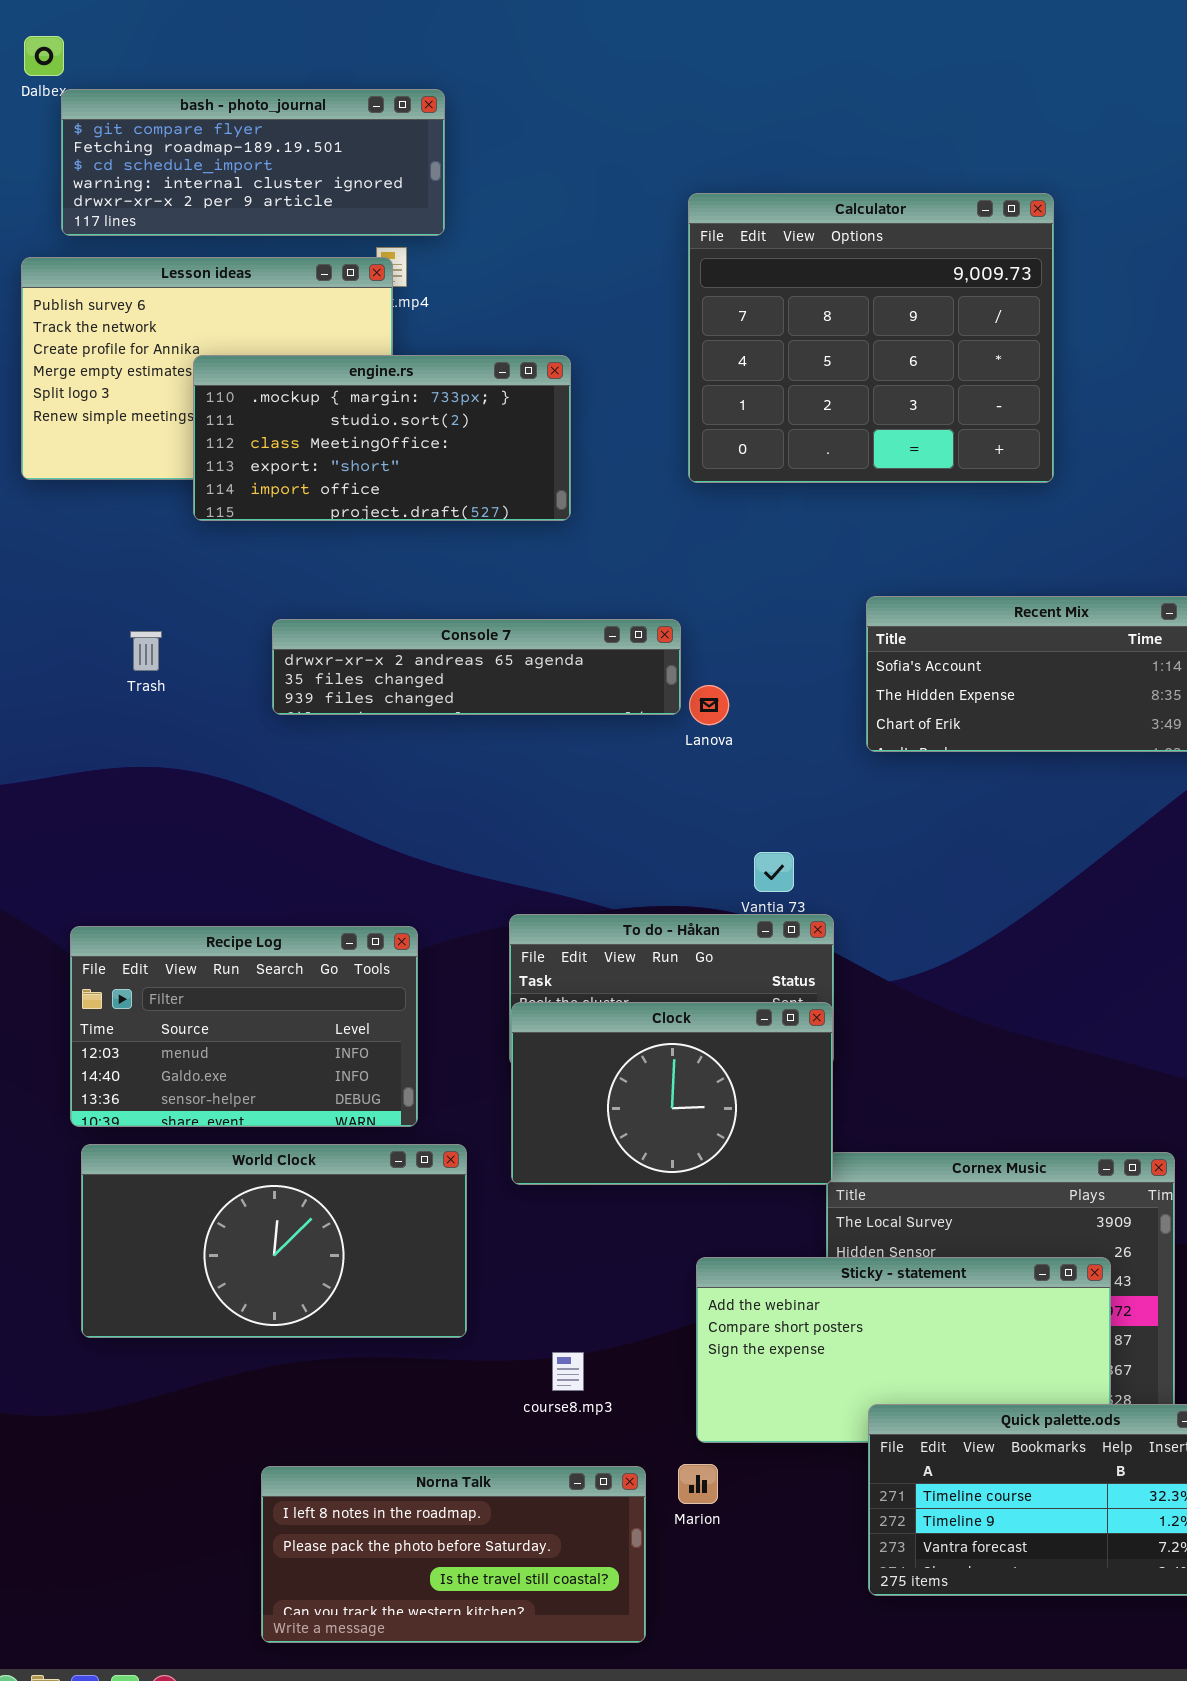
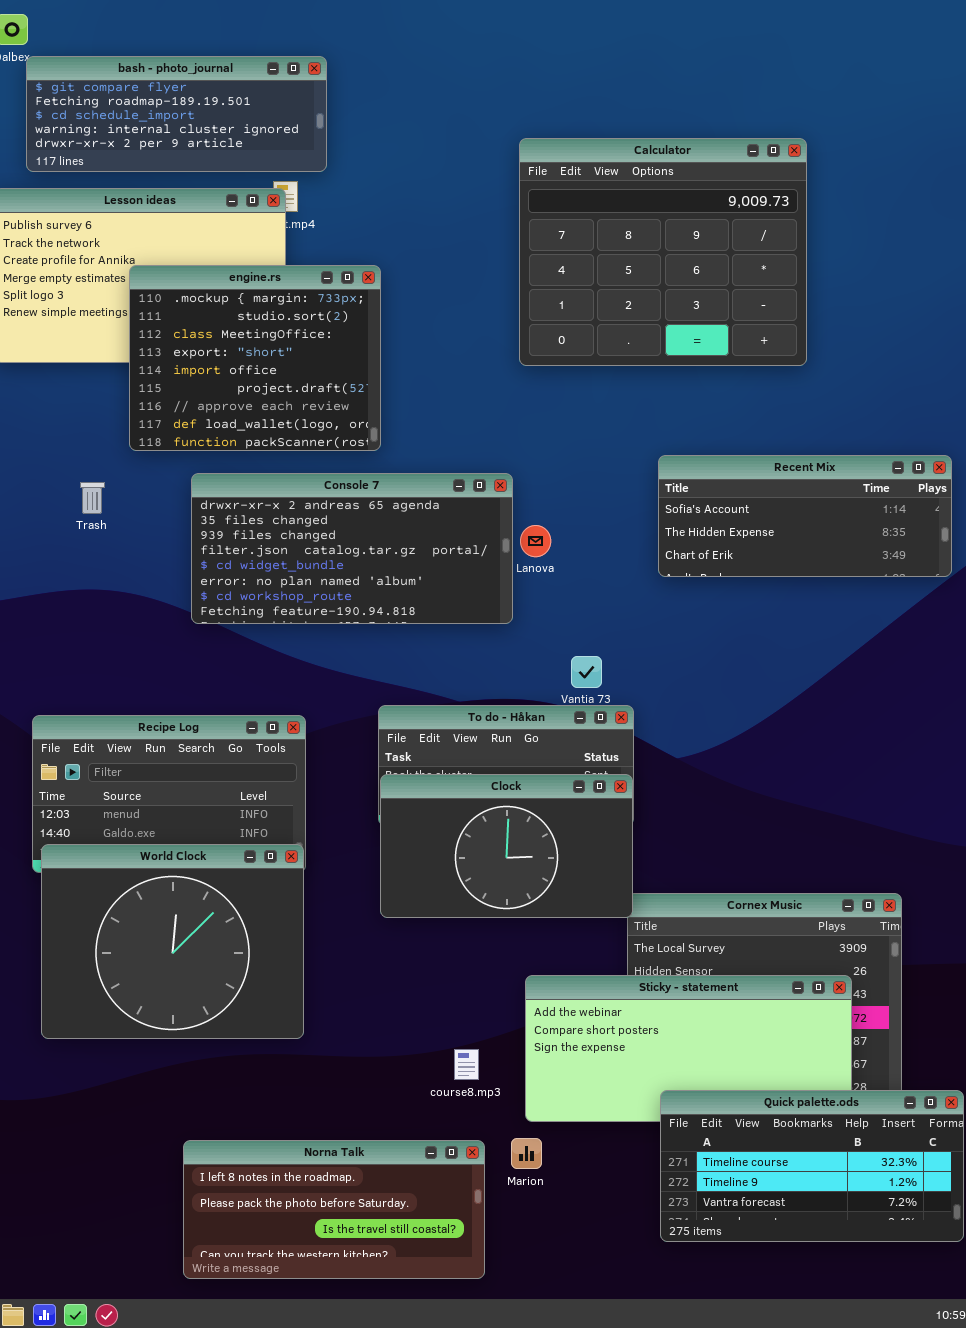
engine.rs: [193,355,571,521] -> [129,265,381,451], resized
Console 7: [272,619,681,715] -> [191,473,513,624], resized
World Clock: [81,1144,467,1338] -> [41,844,304,1039], resized
course8.mp3: [552,1352,584,1391] -> [454,1049,479,1080], moved

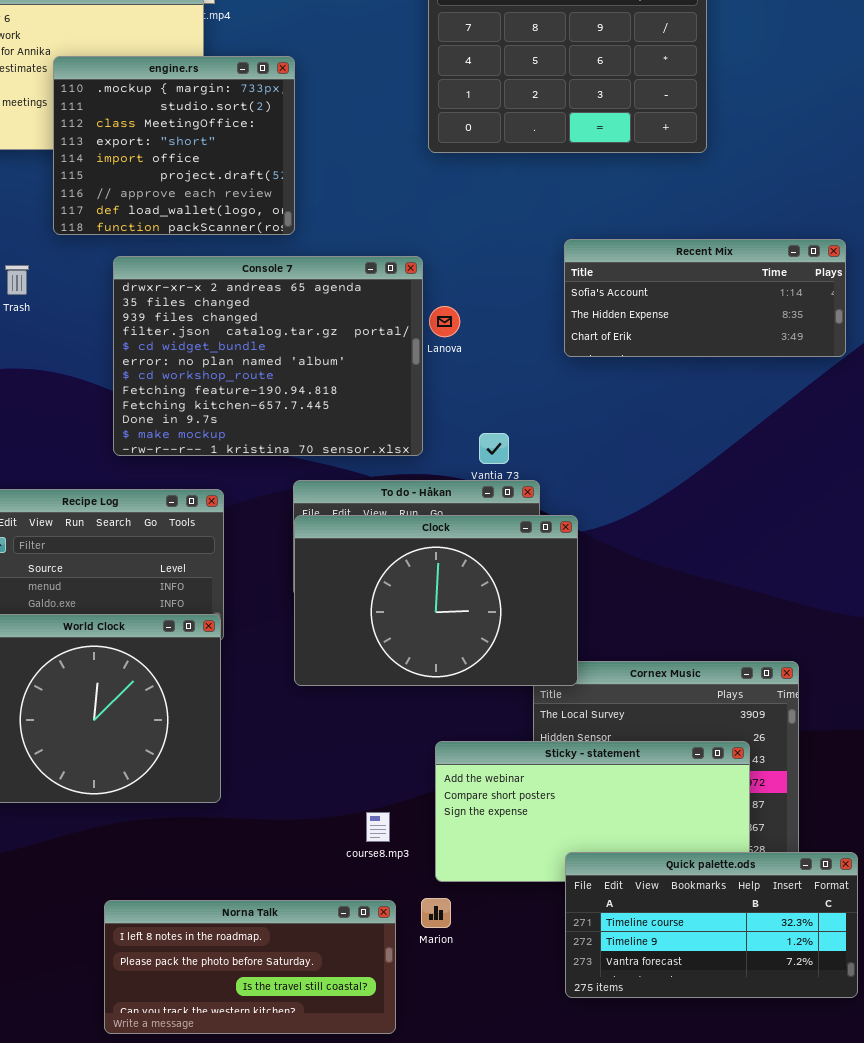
Console 7: [191,473,513,624] -> [113,256,423,456], resized
Clock: [380,774,633,918] -> [294,515,578,686], resized

